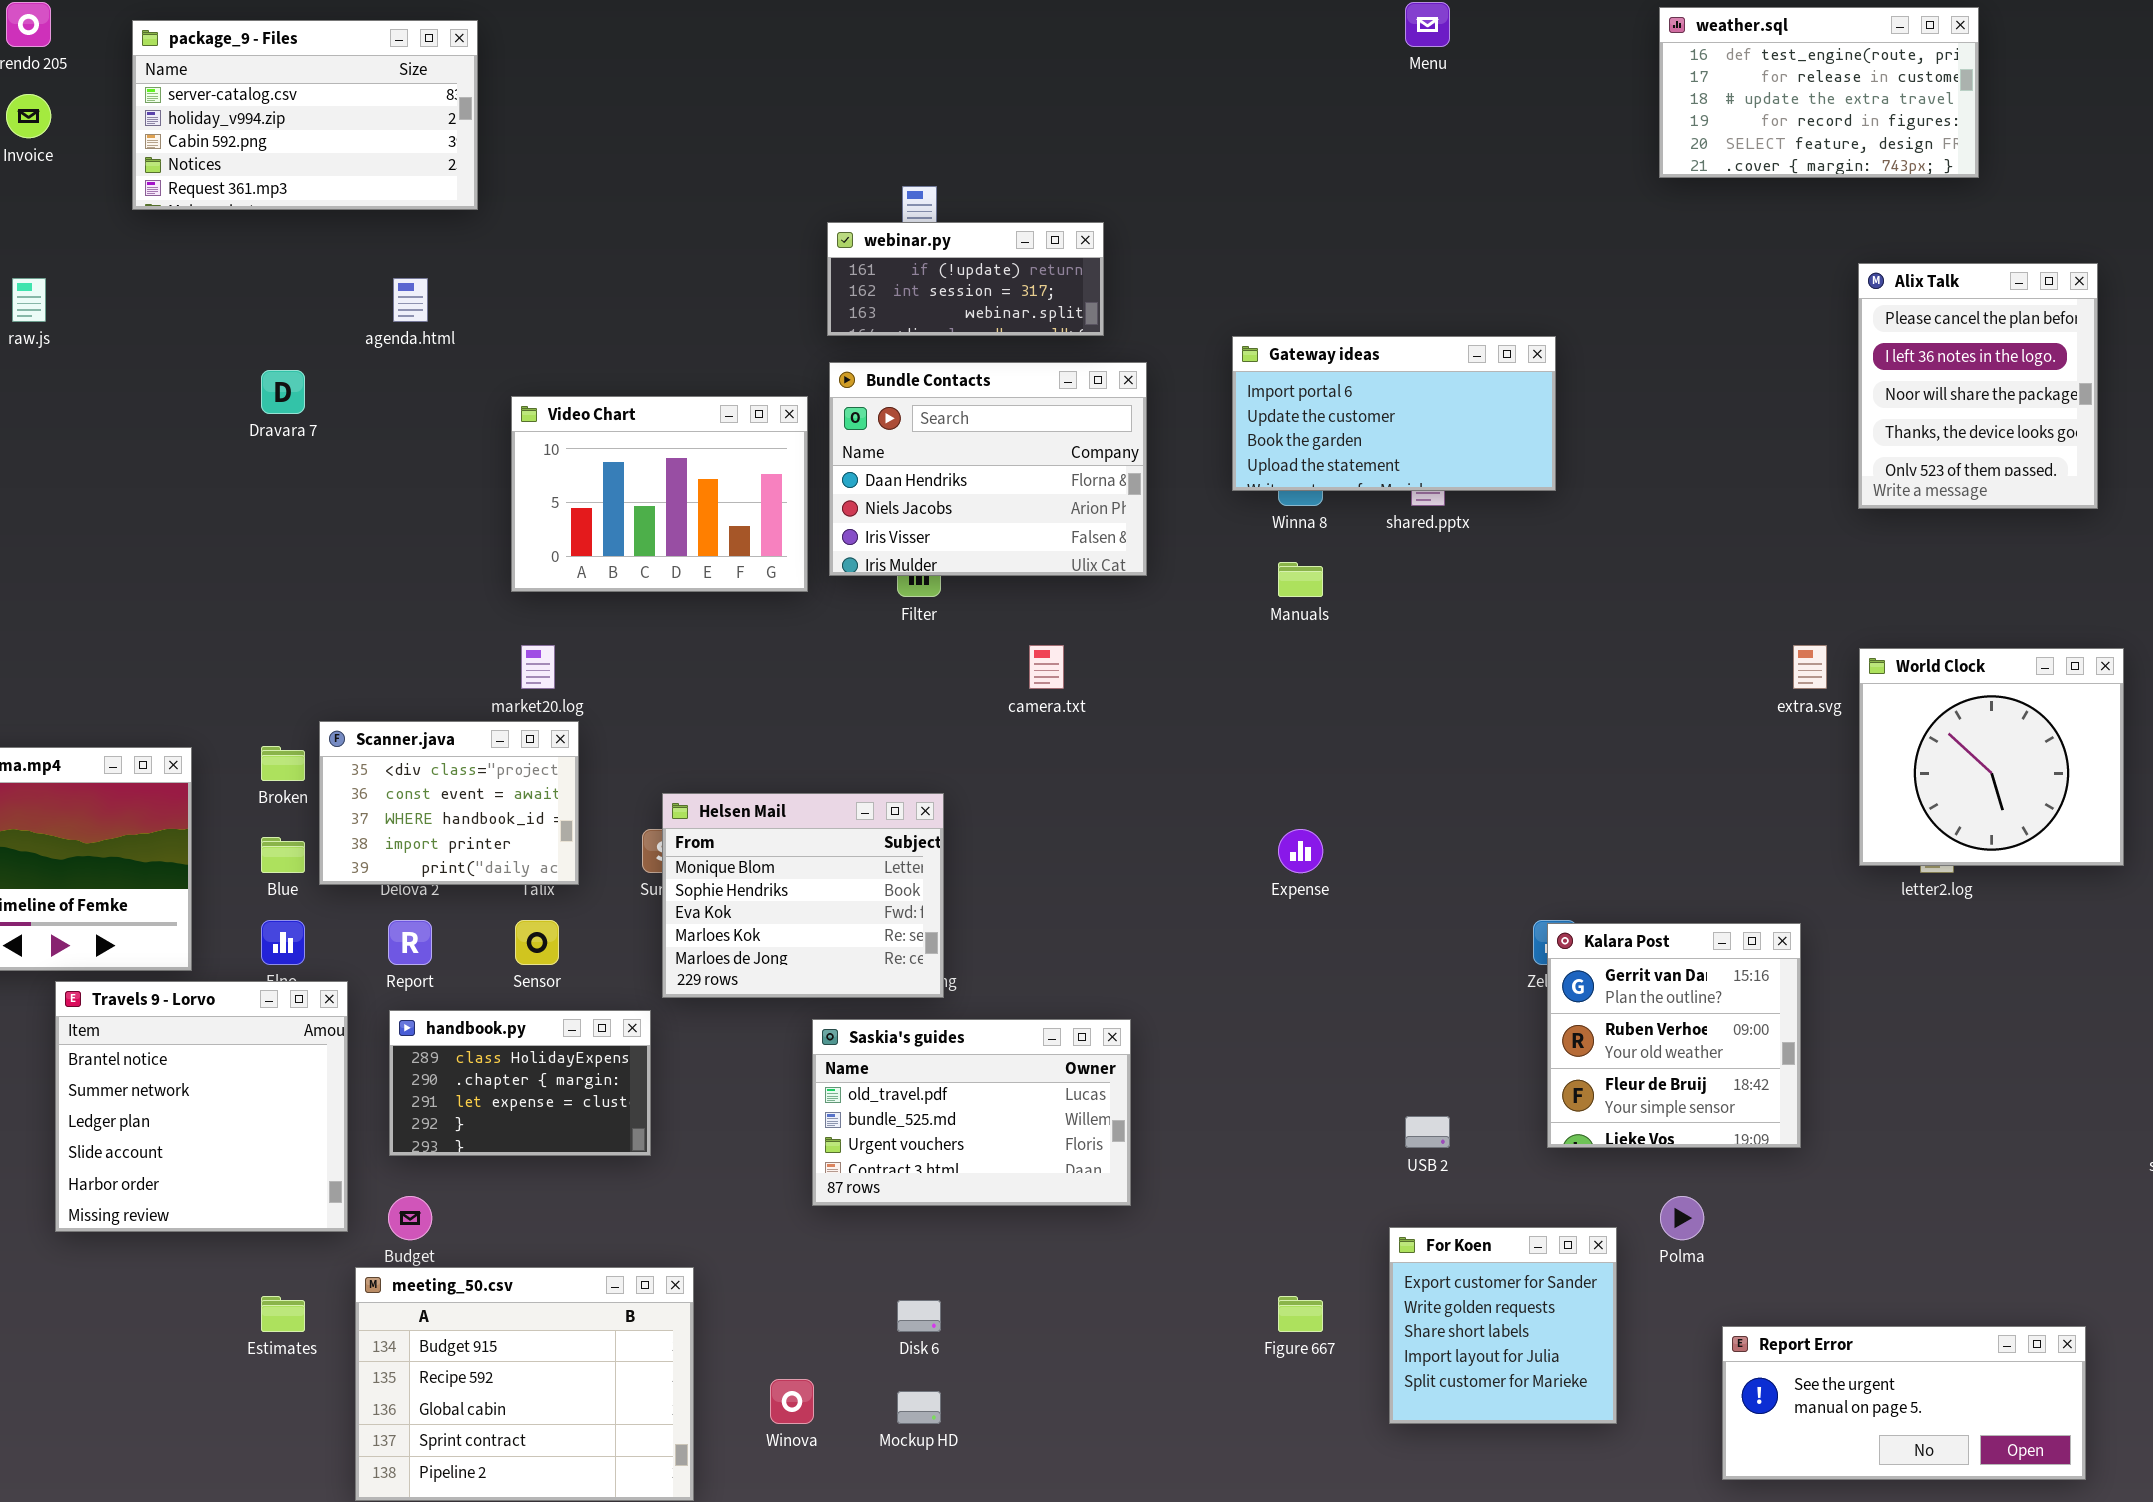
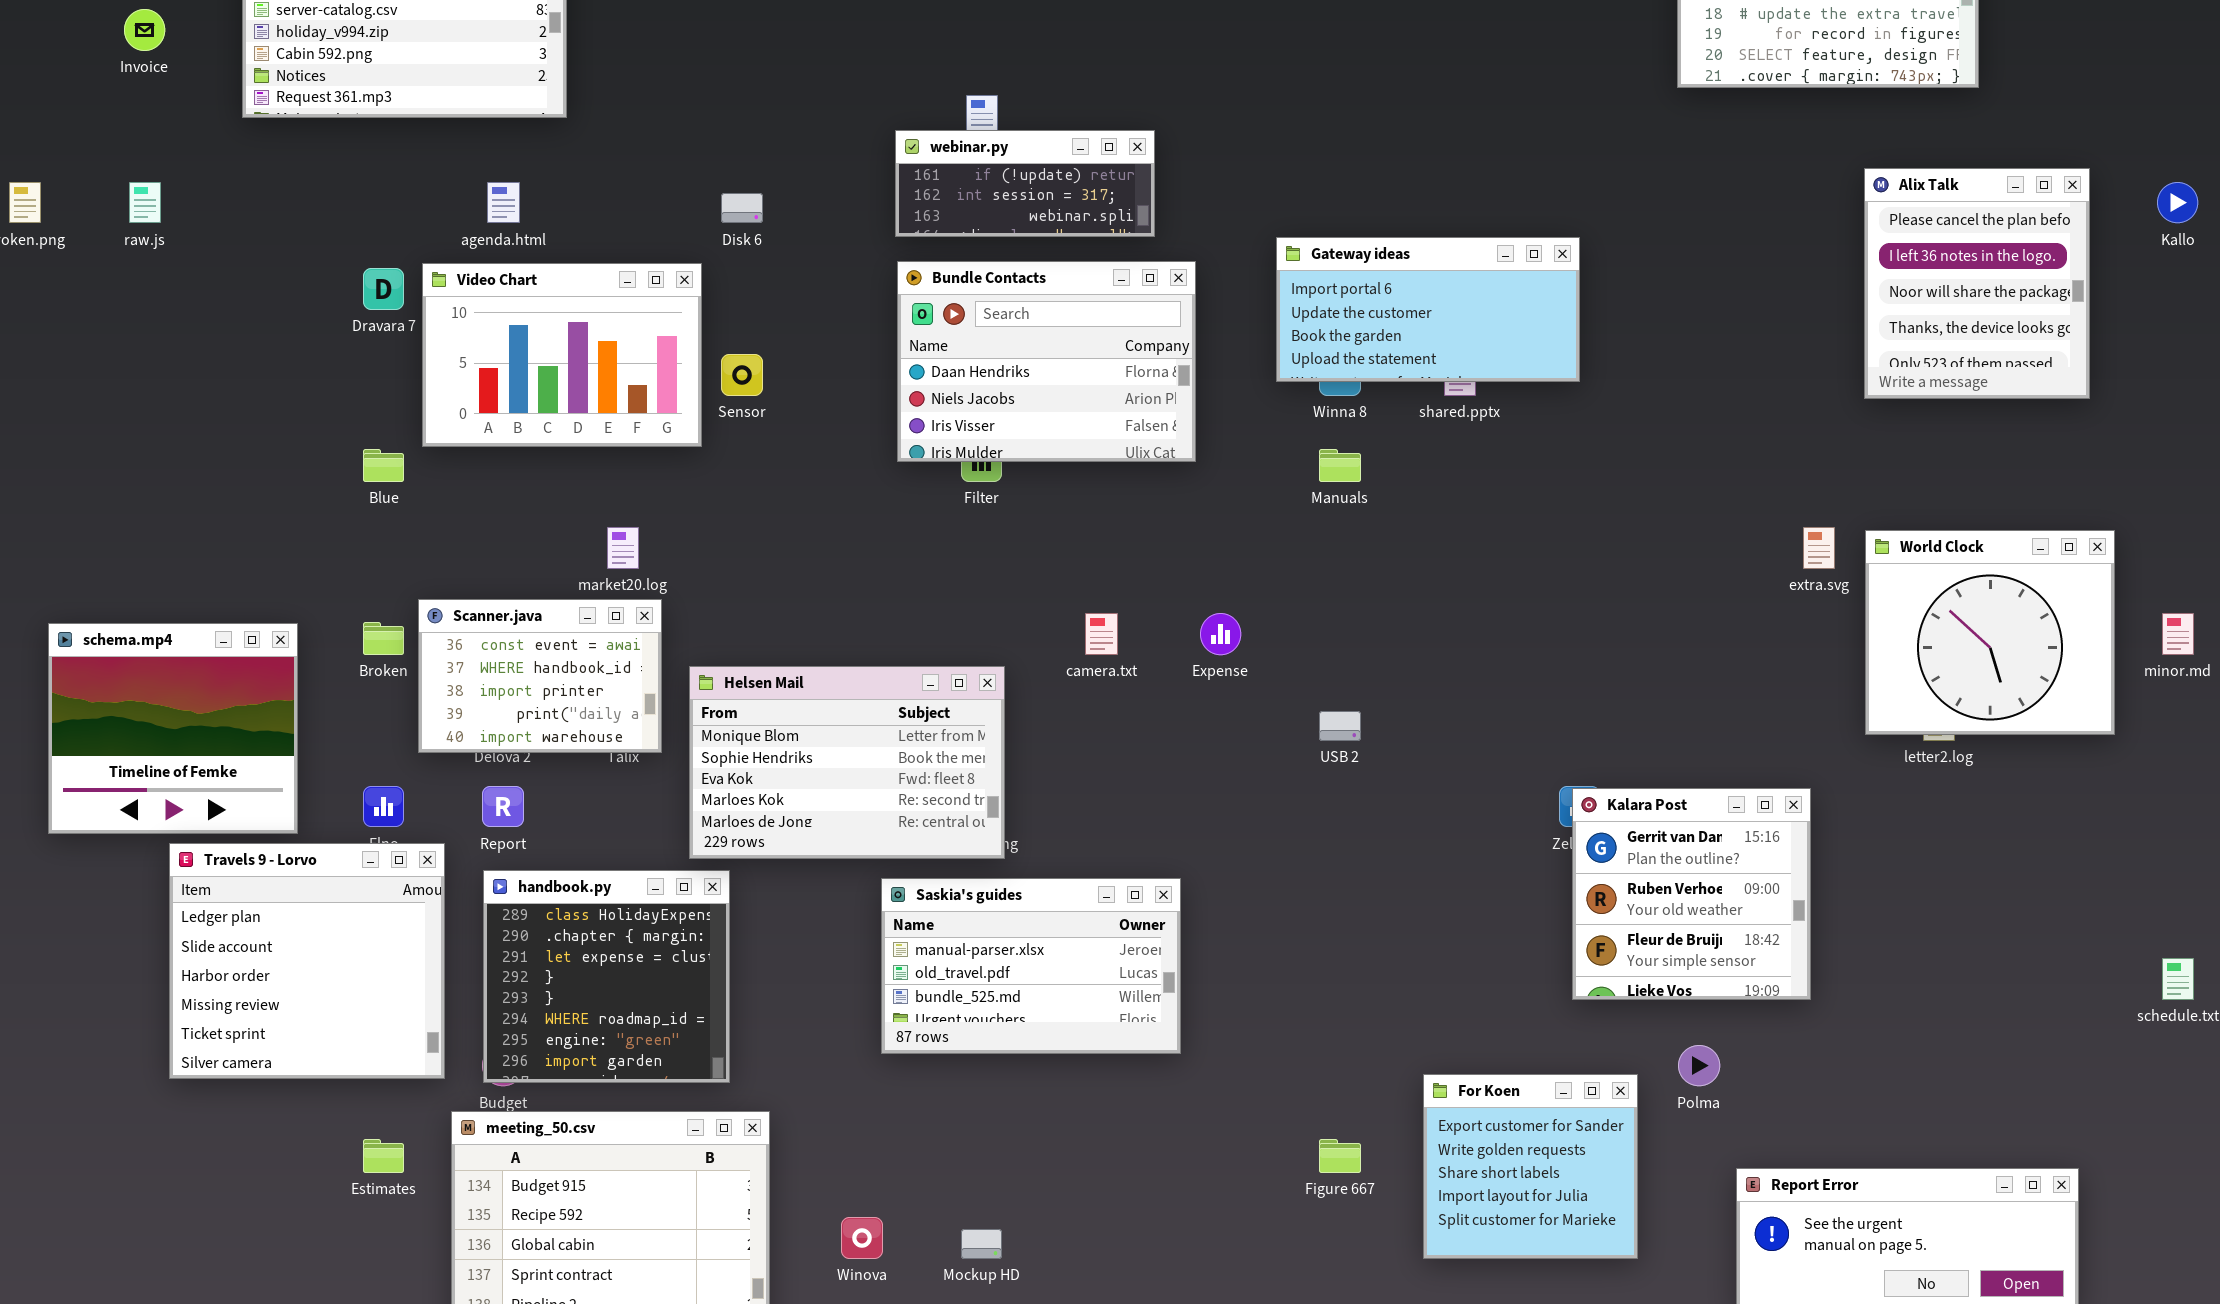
Video Chart: [511,396,808,592] -> [422,263,702,447], moved
camera.txt: [1029,645,1064,689] -> [1085,613,1118,655], moved
Scanner.java: [319,721,579,885] -> [418,599,662,753], scrolled down 1 row
Helsen Mail: [662,793,944,998] -> [689,666,1005,859], resized
Expense: [1278,829,1323,873] -> [1200,613,1241,655], moved
Blue: [261,837,305,873] -> [363,449,404,482], moved
Sensor: [515,920,559,965] -> [721,354,763,396], moved
Travels 9 - Lorvo: [55,981,348,1232] -> [169,843,445,1079], scrolled down 2 rows
handbook.py: [389,1010,651,1156] -> [483,870,730,1083], resized
Saskia's guides: [812,1019,1131,1206] -> [881,878,1181,1054], scrolled up 1 row
USB 2: [1405,1116,1450,1148] -> [1319,711,1361,741], moved
Disk 6: [897,1300,941,1332] -> [721,193,763,223], moved

